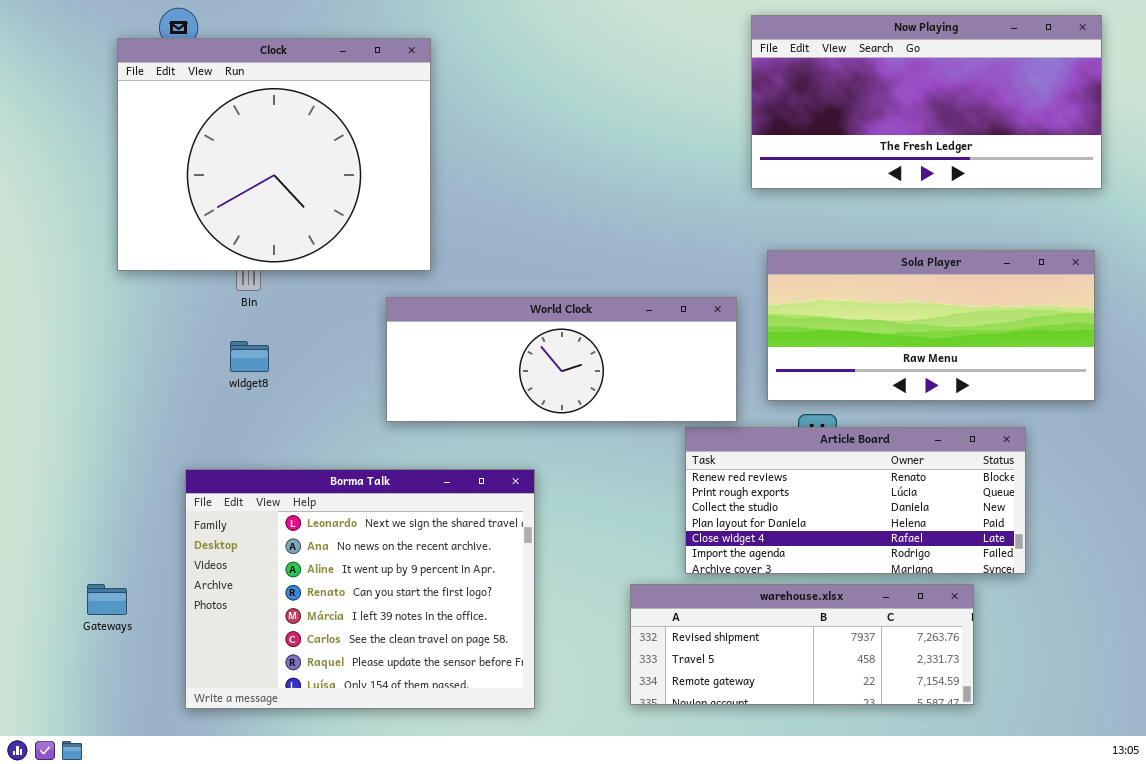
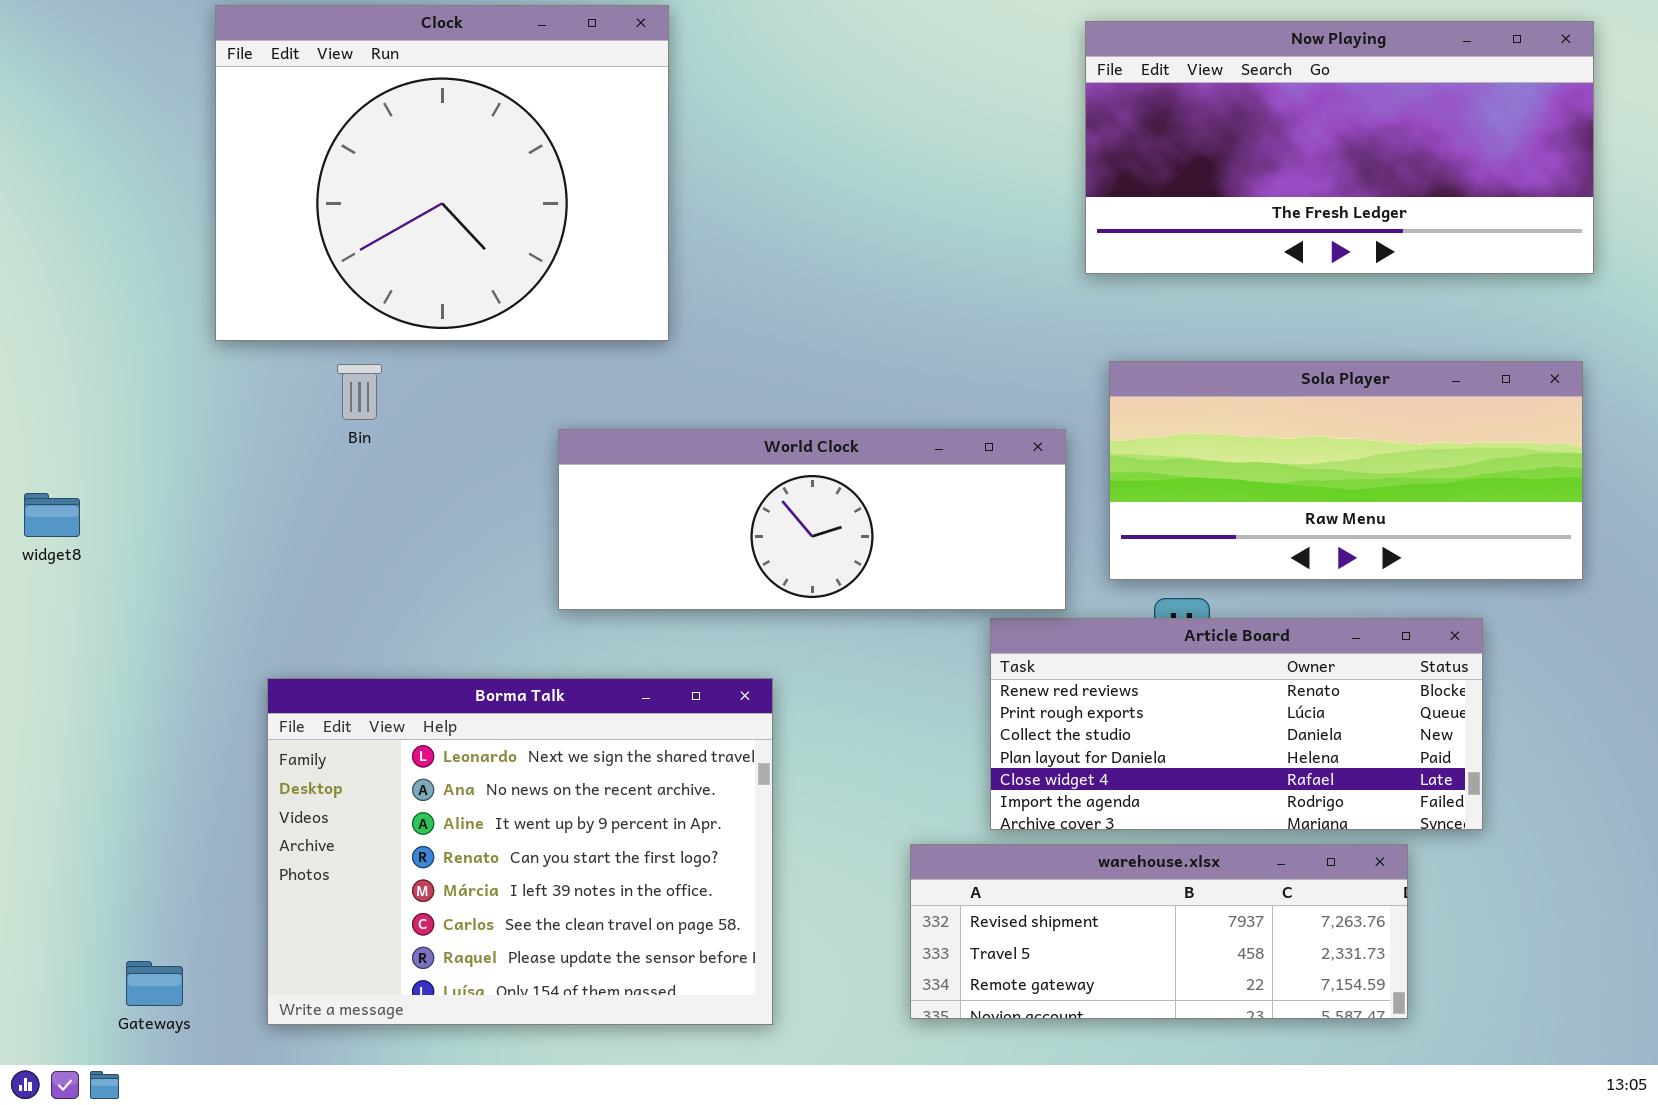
Clock: [117,38,431,271] -> [215,5,669,341], moved
widget8: [230,341,269,372] -> [24,493,80,537], moved
Gateways: [87,584,127,615] -> [126,961,183,1006], moved

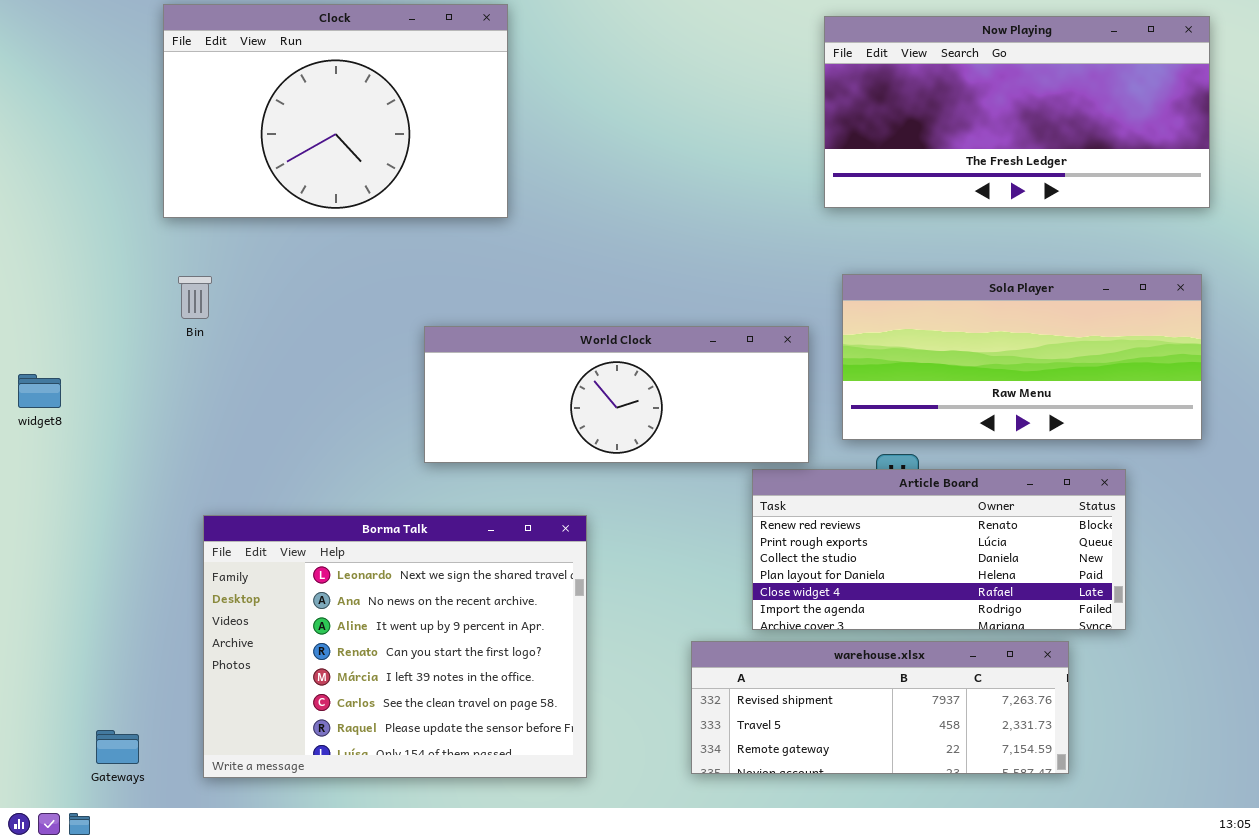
Clock: [215,5,669,341] -> [163,4,508,218], resized
Bin: [337,364,382,420] -> [178,276,212,319], moved

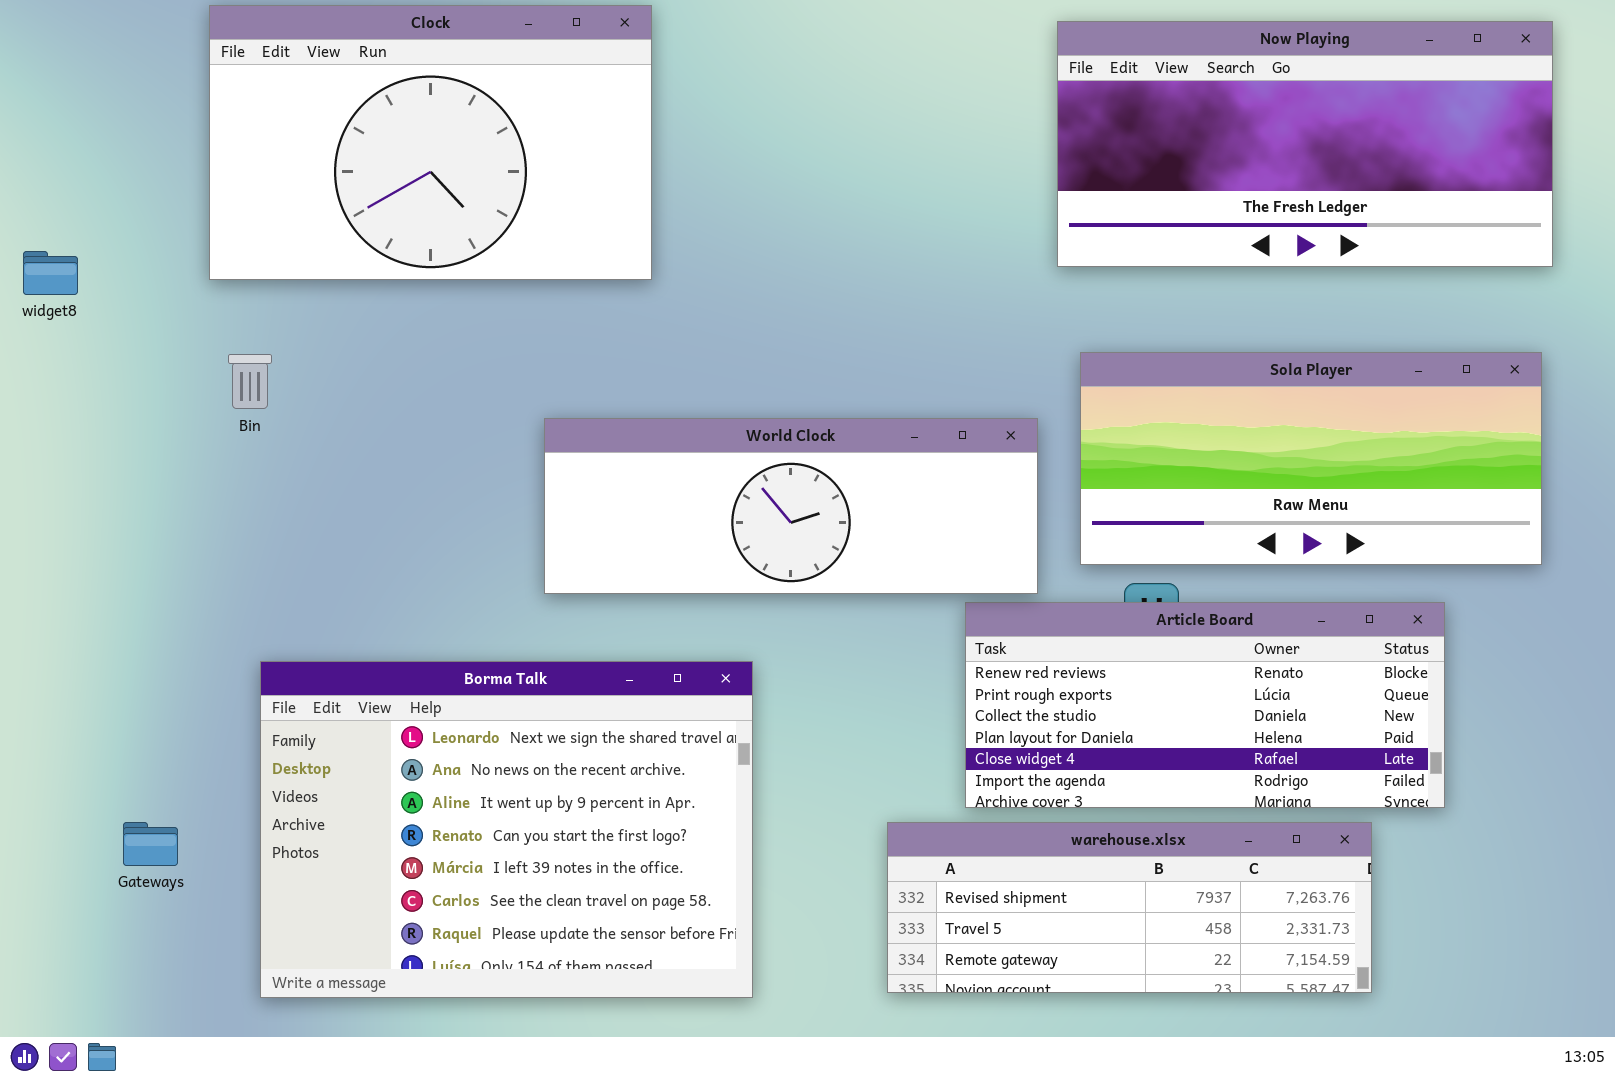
widget8: [18,374,61,408] -> [23,251,78,295], moved
Gateways: [96,730,139,764] -> [123,822,178,866], moved

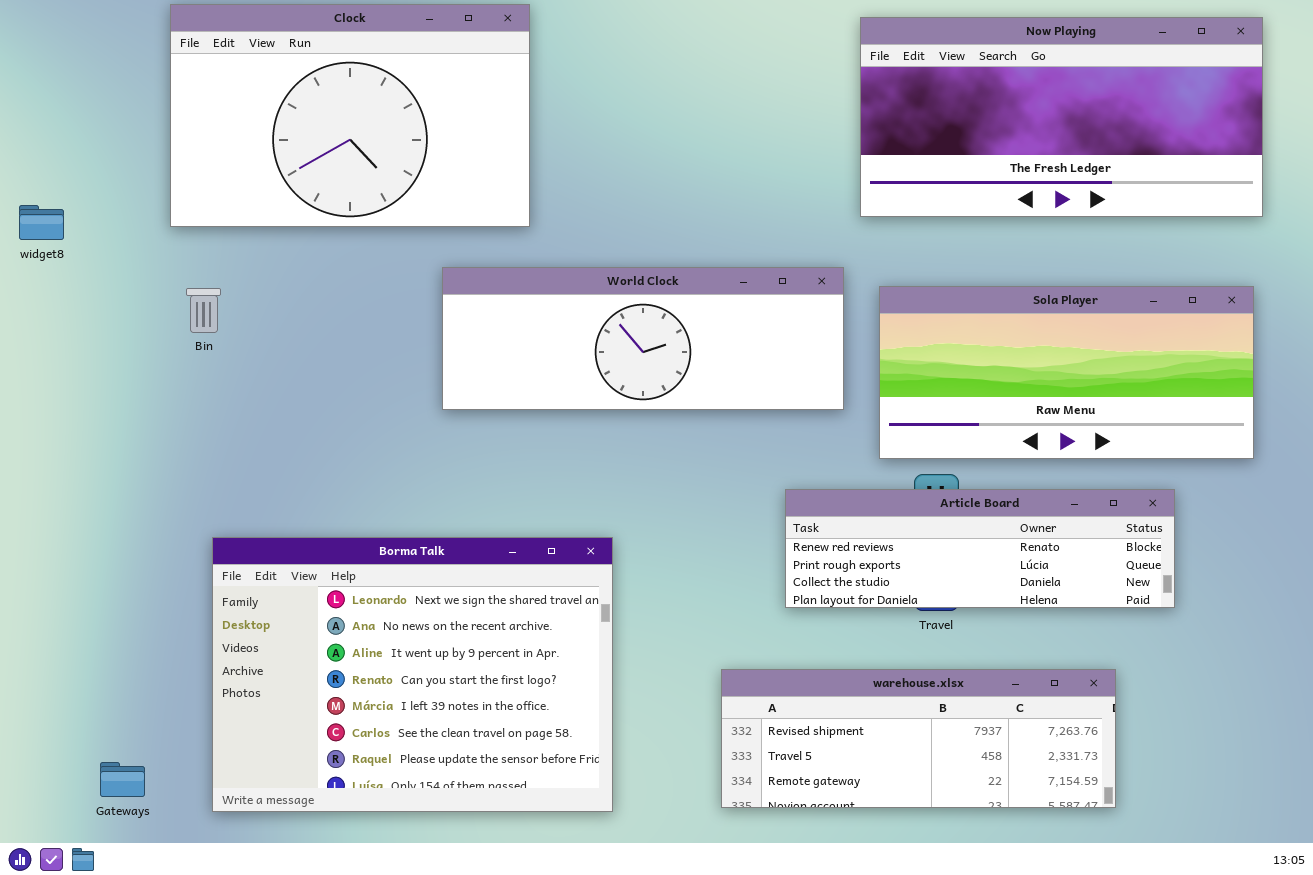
World Clock: [544,418,1038,594] -> [442,267,844,410], moved
Article Board: [965,602,1445,808] -> [785,489,1175,608], resized
Gateways: [123,822,178,866] -> [100,762,145,797], moved

